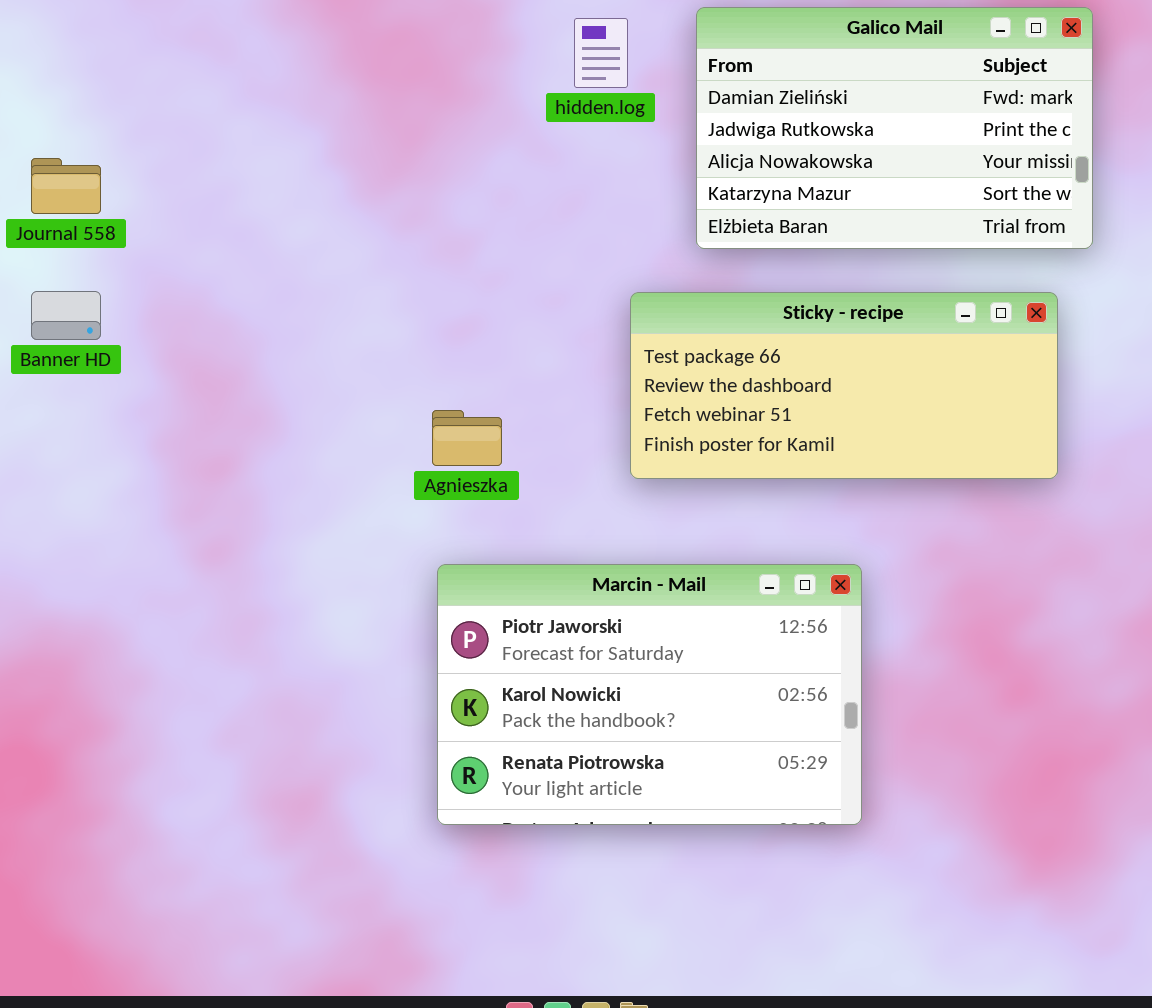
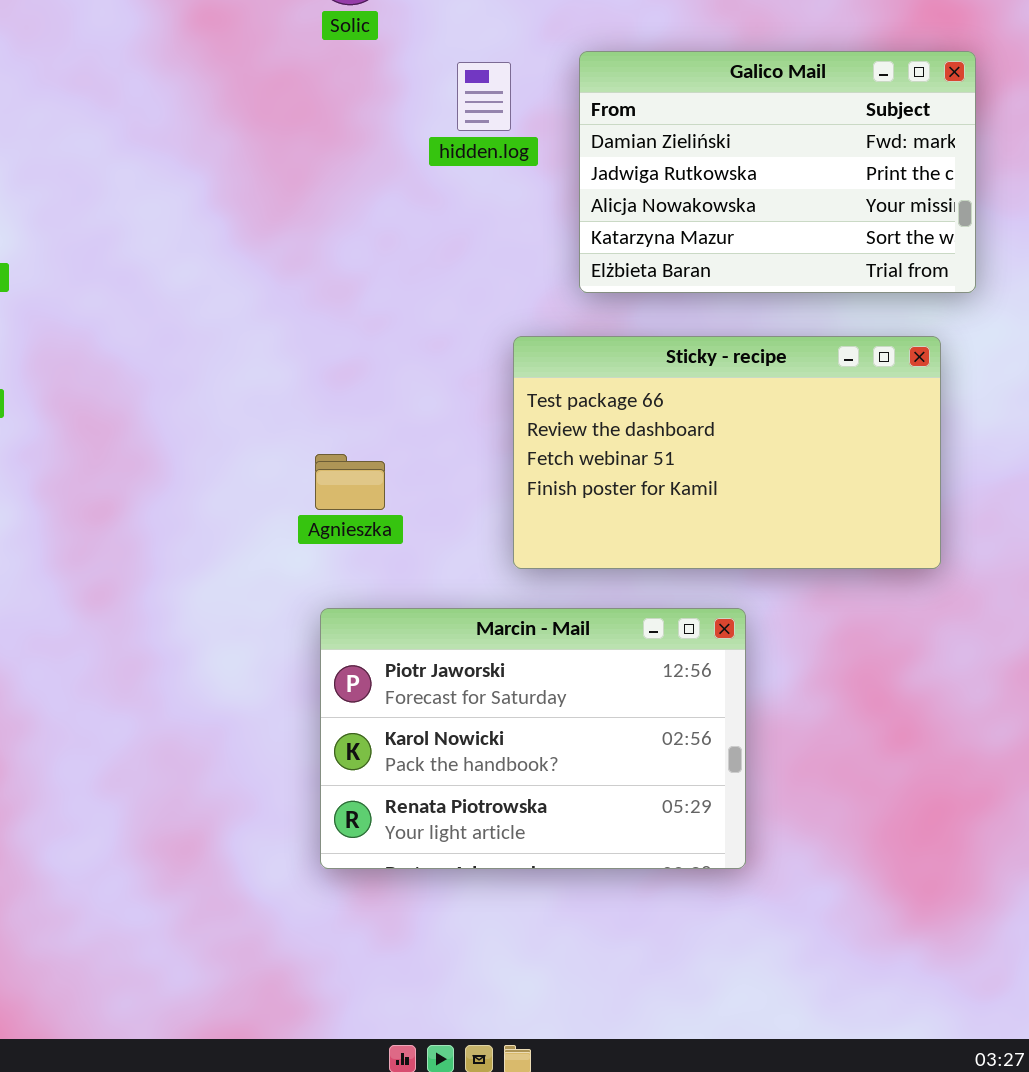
Sticky - recipe: [630,292,1058,479] -> [513,336,941,569], resized

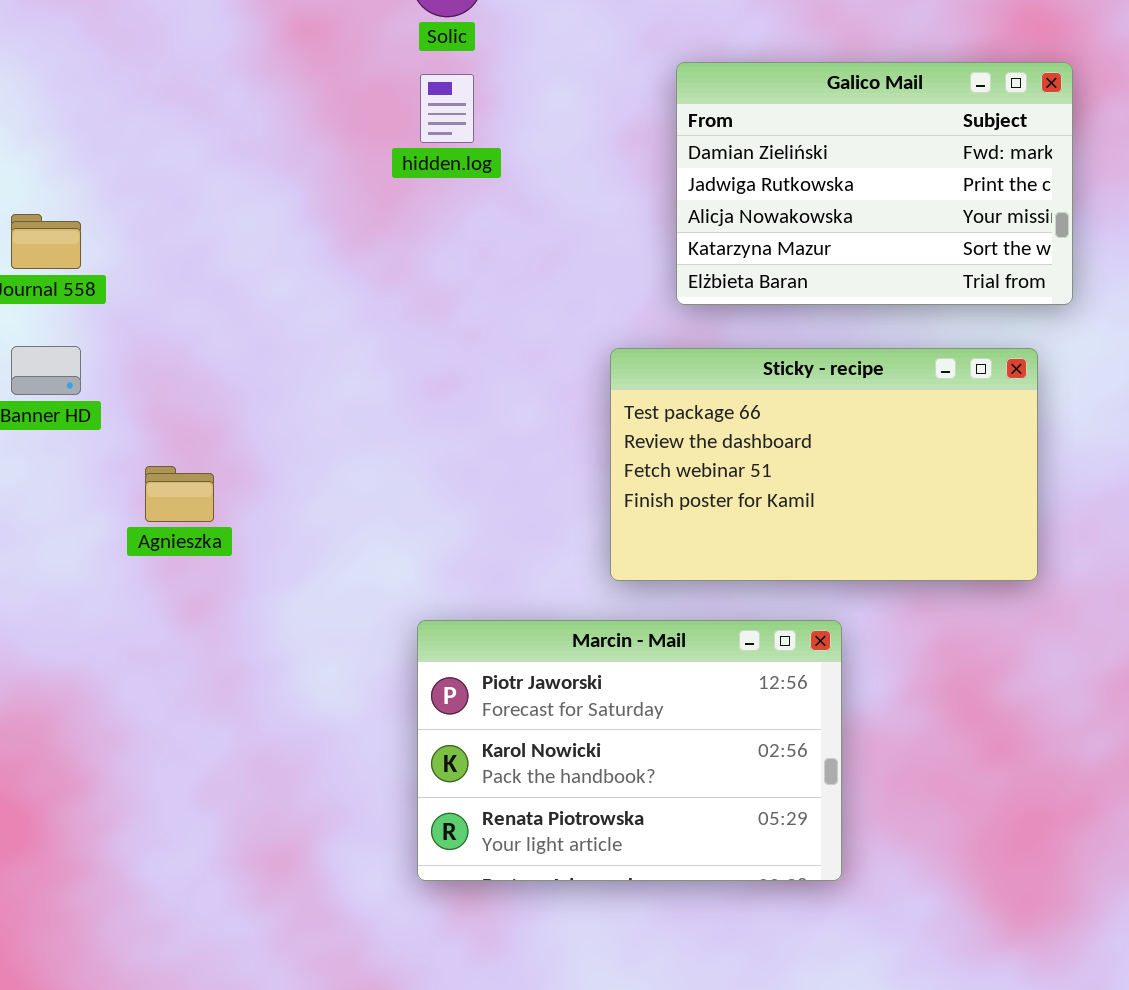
hidden.log: [457,62,511,131] -> [420,74,474,143], moved
Agnieszka: [315,454,385,510] -> [145,466,214,522], moved

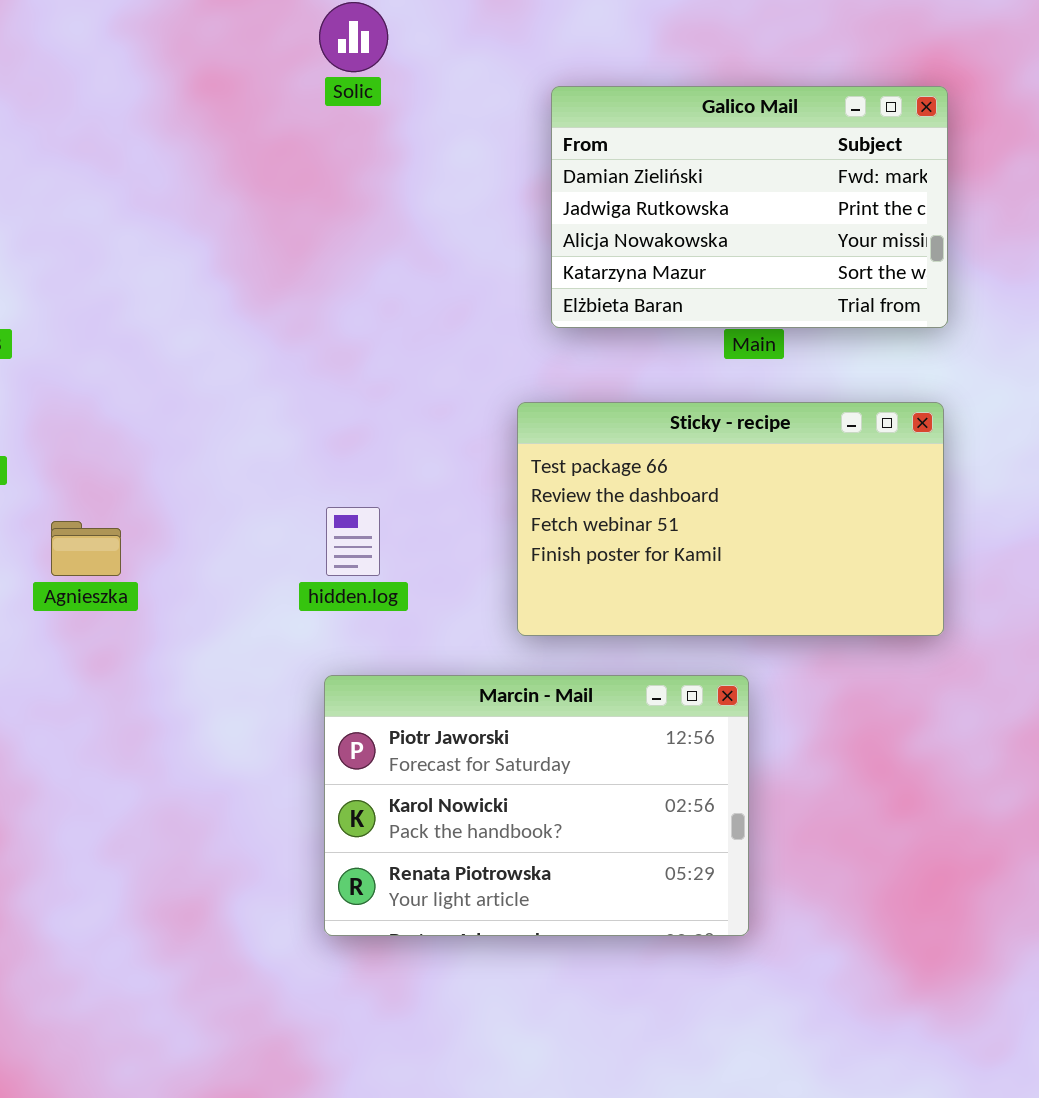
Galico Mail: [676,62,1073,305] -> [551,86,948,328], moved
hidden.log: [420,74,474,143] -> [326,507,380,576], moved

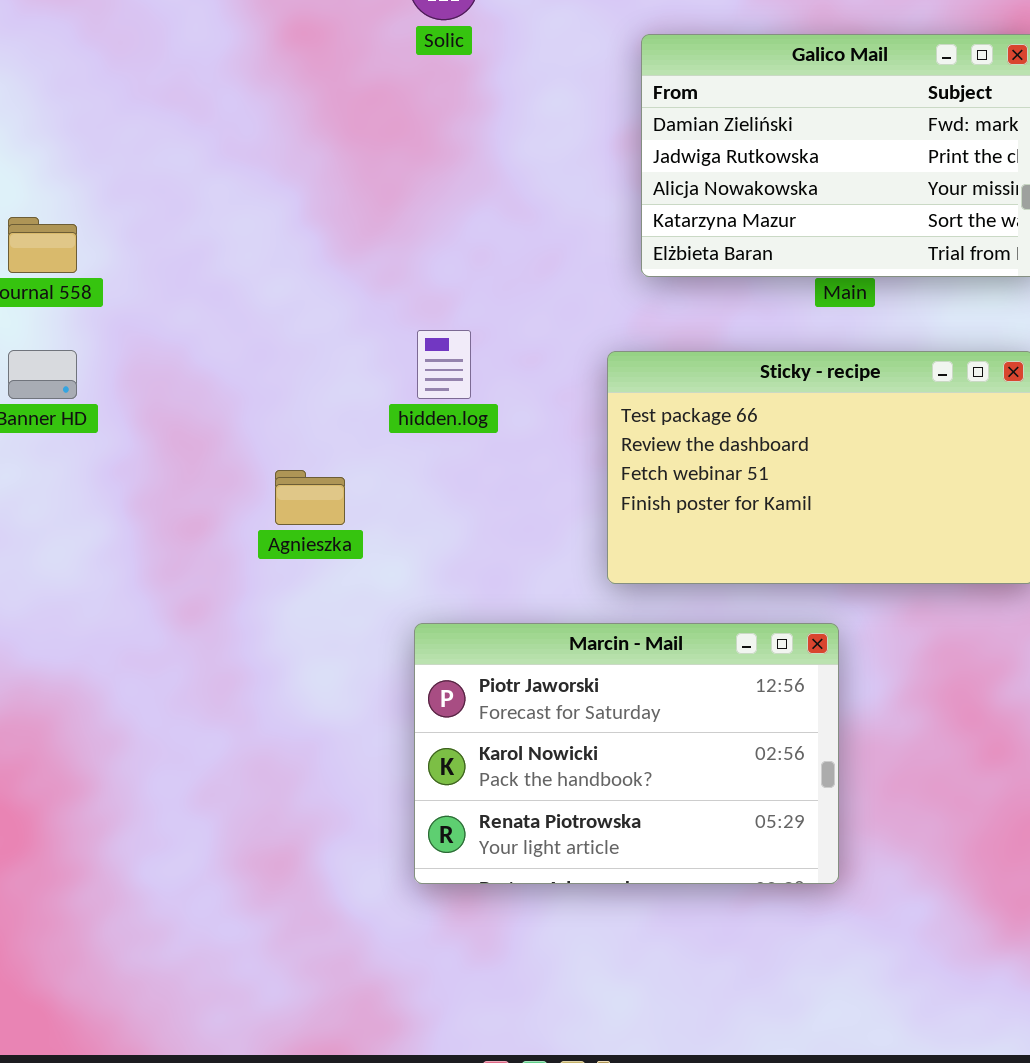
hidden.log: [326,507,380,576] -> [417,330,471,399], moved
Agnieszka: [51,521,121,576] -> [275,470,345,525], moved

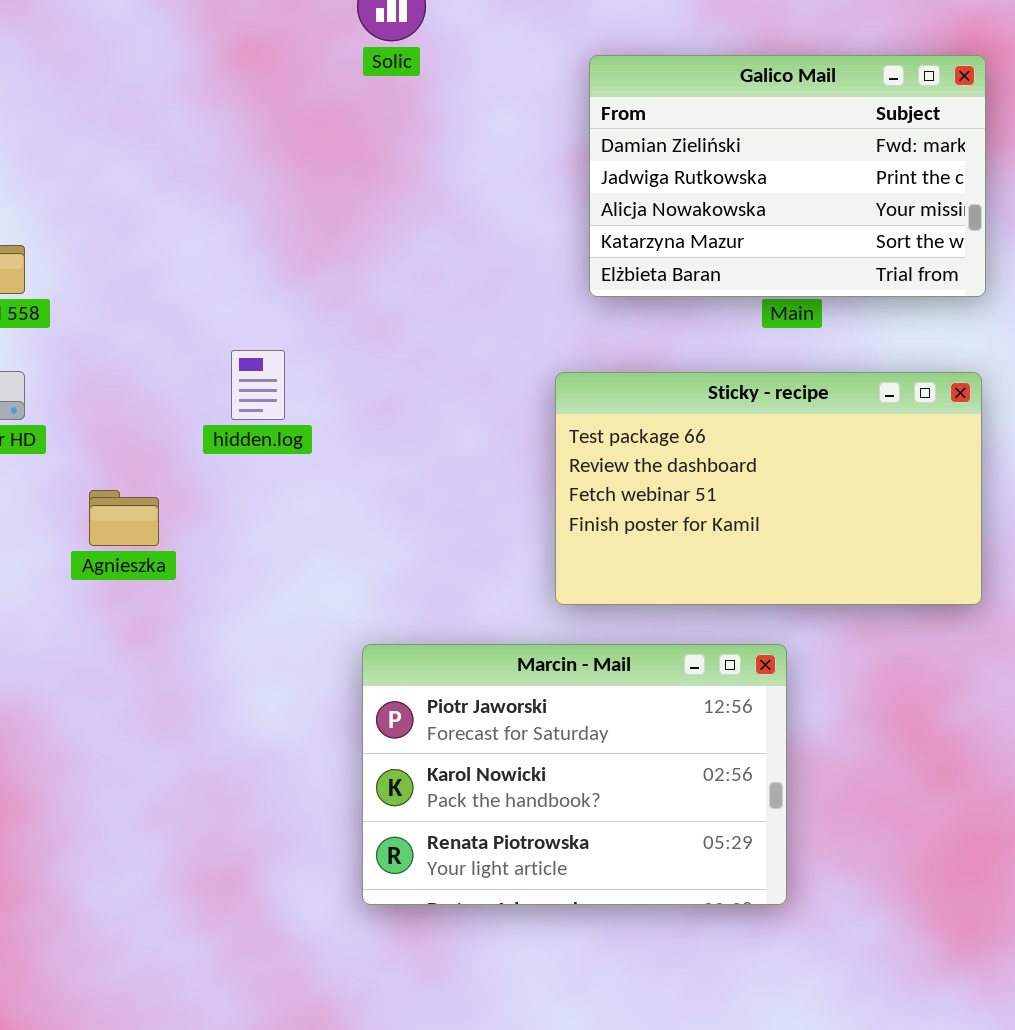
hidden.log: [417,330,471,399] -> [231,350,285,420], moved
Agnieszka: [275,470,345,525] -> [89,490,159,546], moved

